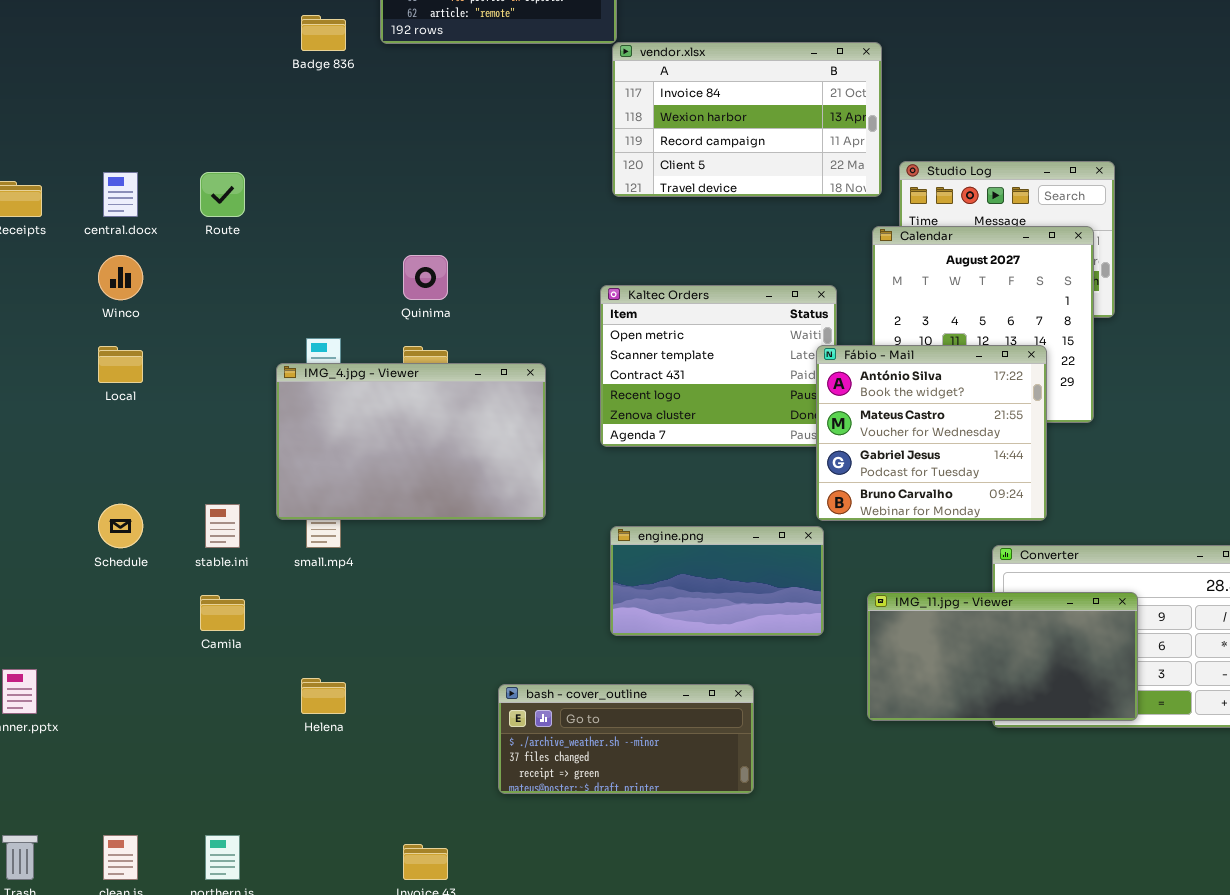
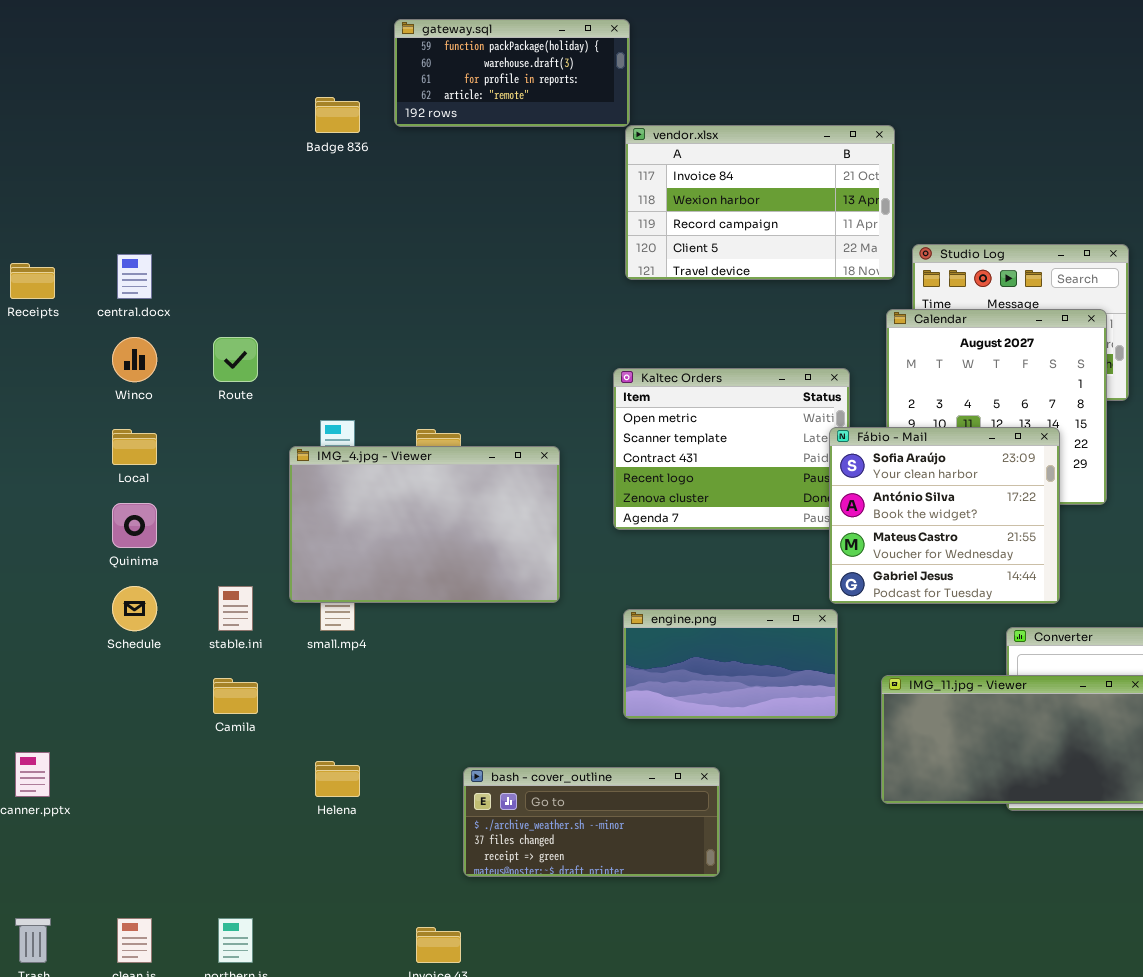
Route: [200,172,245,217] -> [213,337,258,382], moved
Quinima: [403,255,448,300] -> [112,503,157,548], moved
Fábio - Mail: [816,345,1047,521] -> [829,427,1060,604], scrolled up 1 row
bash - cover_outline: [498,684,754,794] -> [463,767,720,877], moved

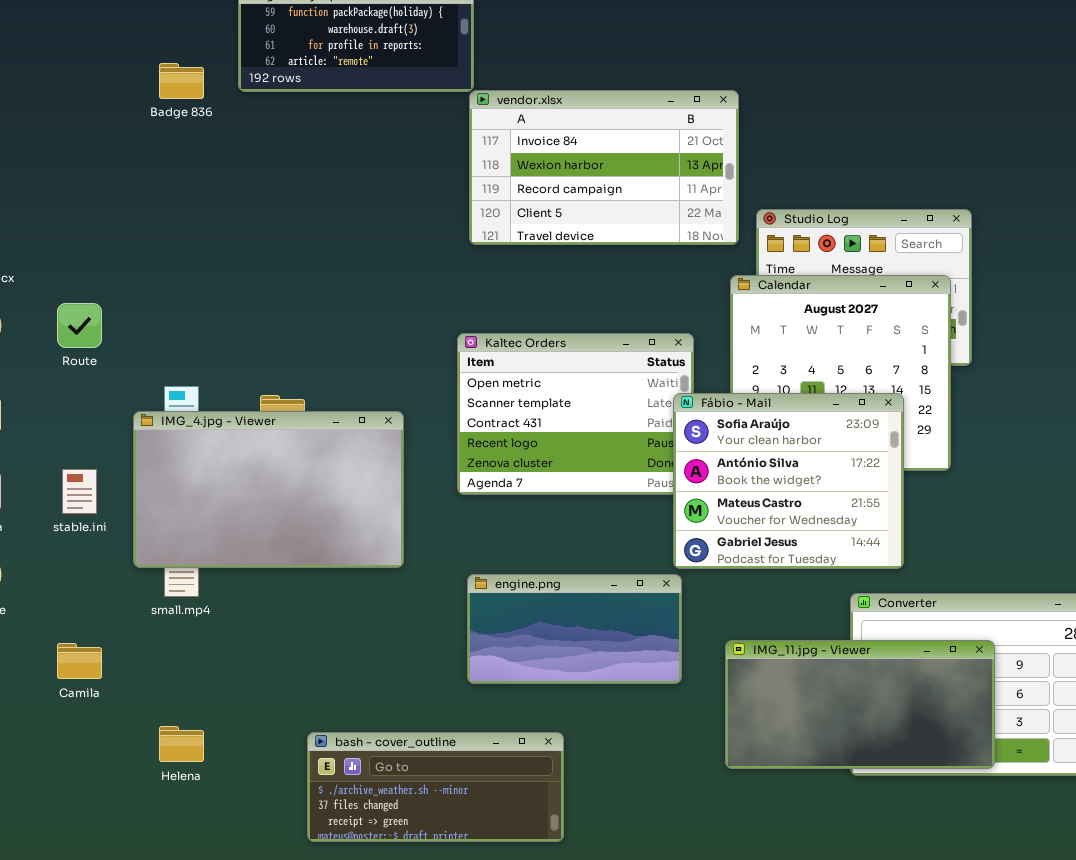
stable.ini: [218,586,253,631] -> [62,469,97,514], moved

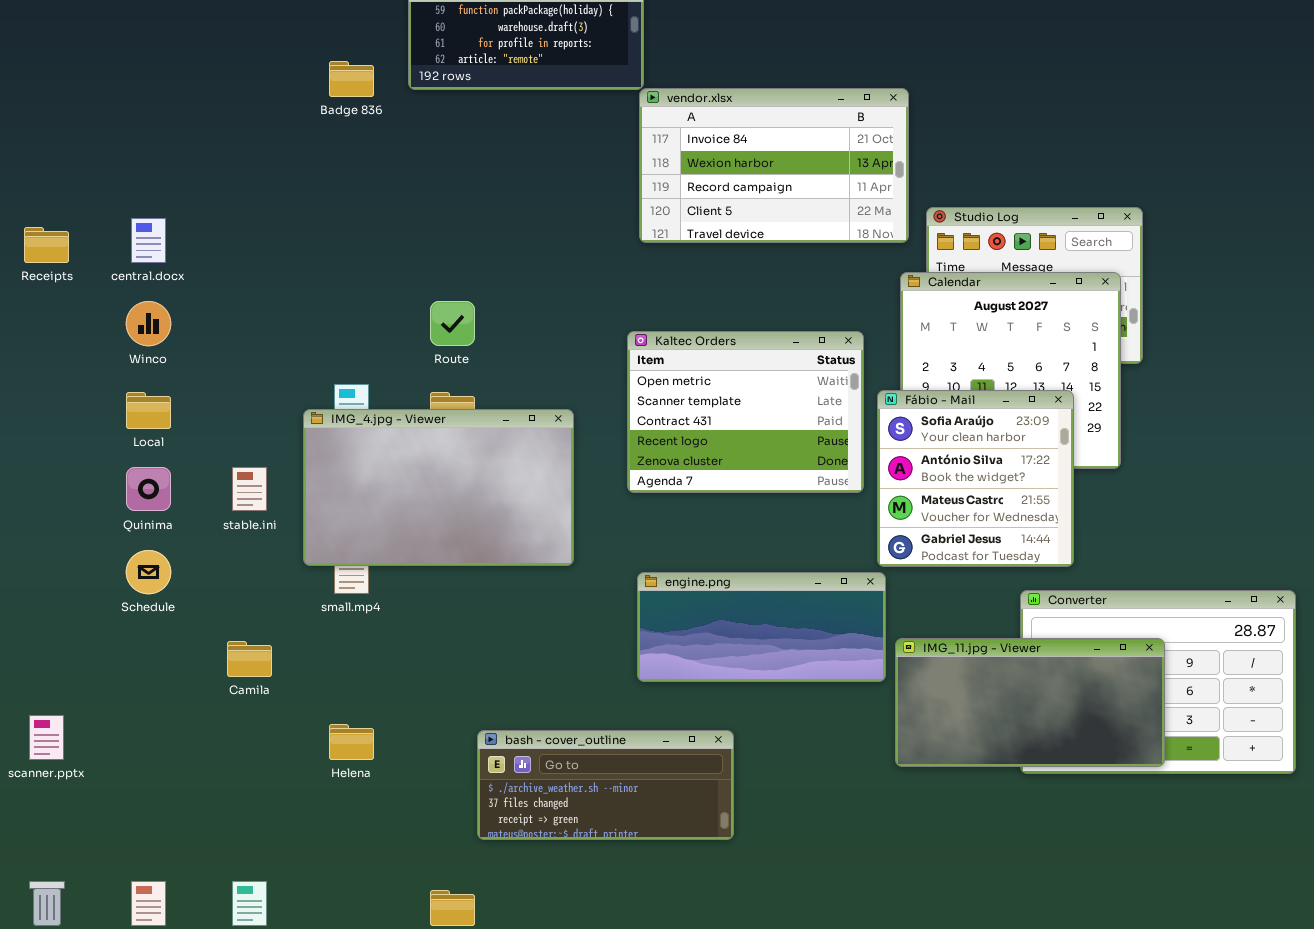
Route: [57,303,102,348] -> [430,301,475,346], moved
Fábio - Mail: [673,393,904,569] -> [877,390,1074,567], resized
engine.png: [467,574,682,684] -> [637,572,886,682], resized

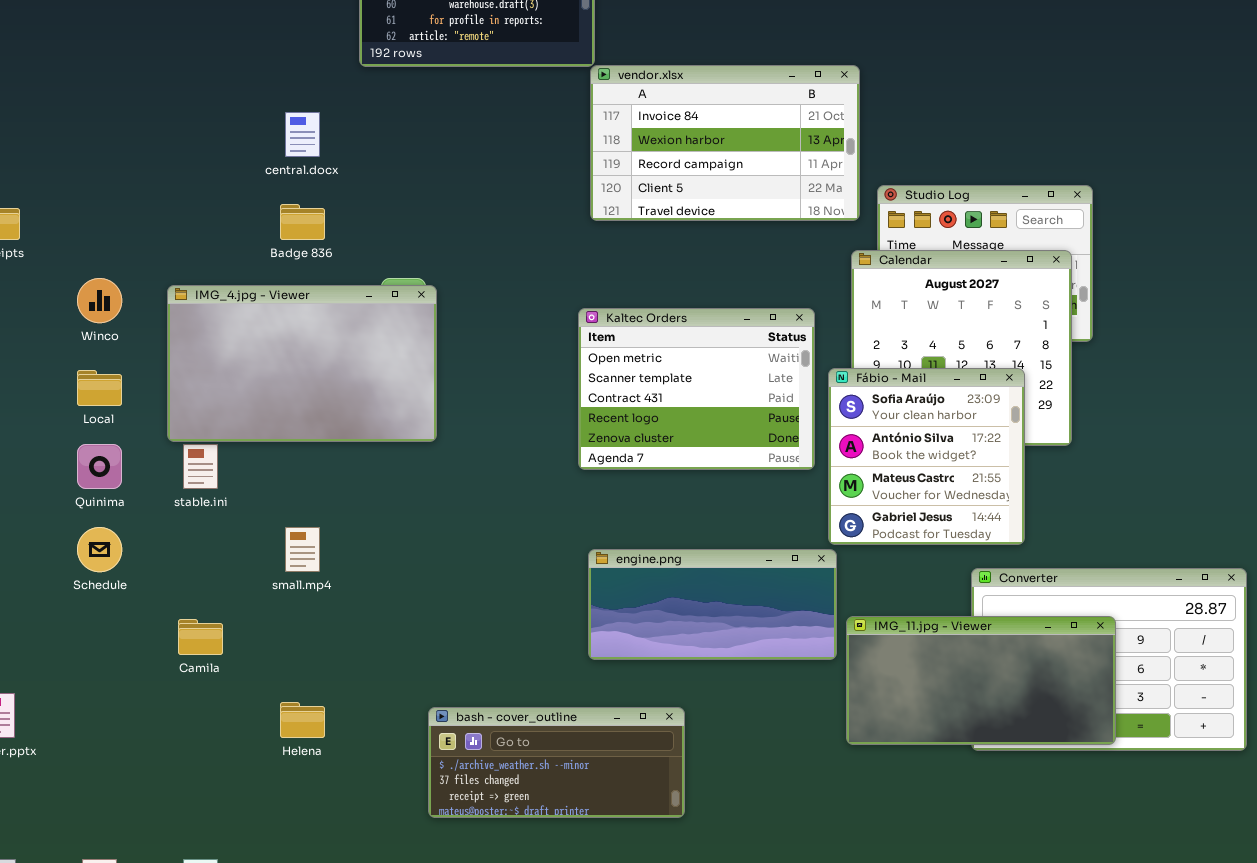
Badge 836: [329,61,374,97] -> [280,204,325,240], moved
central.docx: [131,218,166,263] -> [285,112,320,157], moved
IMG_4.jpg - Viewer: [303,409,574,566] -> [167,285,437,442], moved

